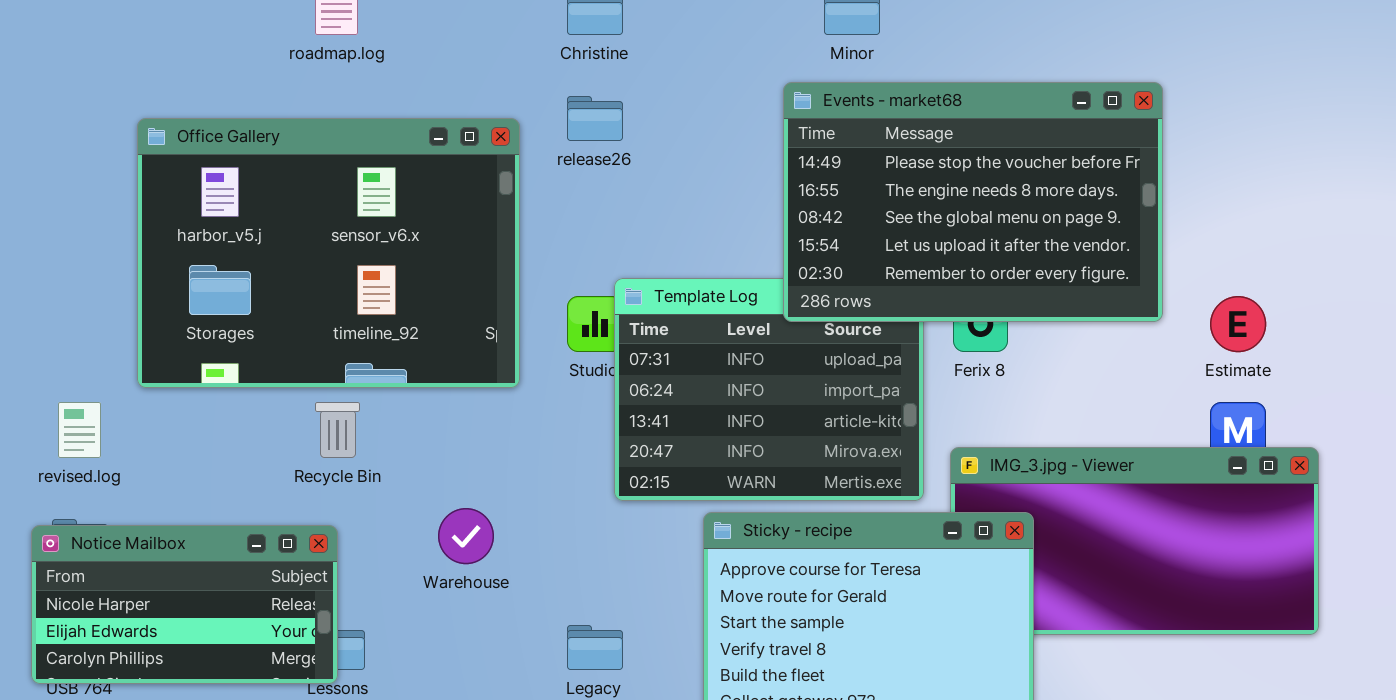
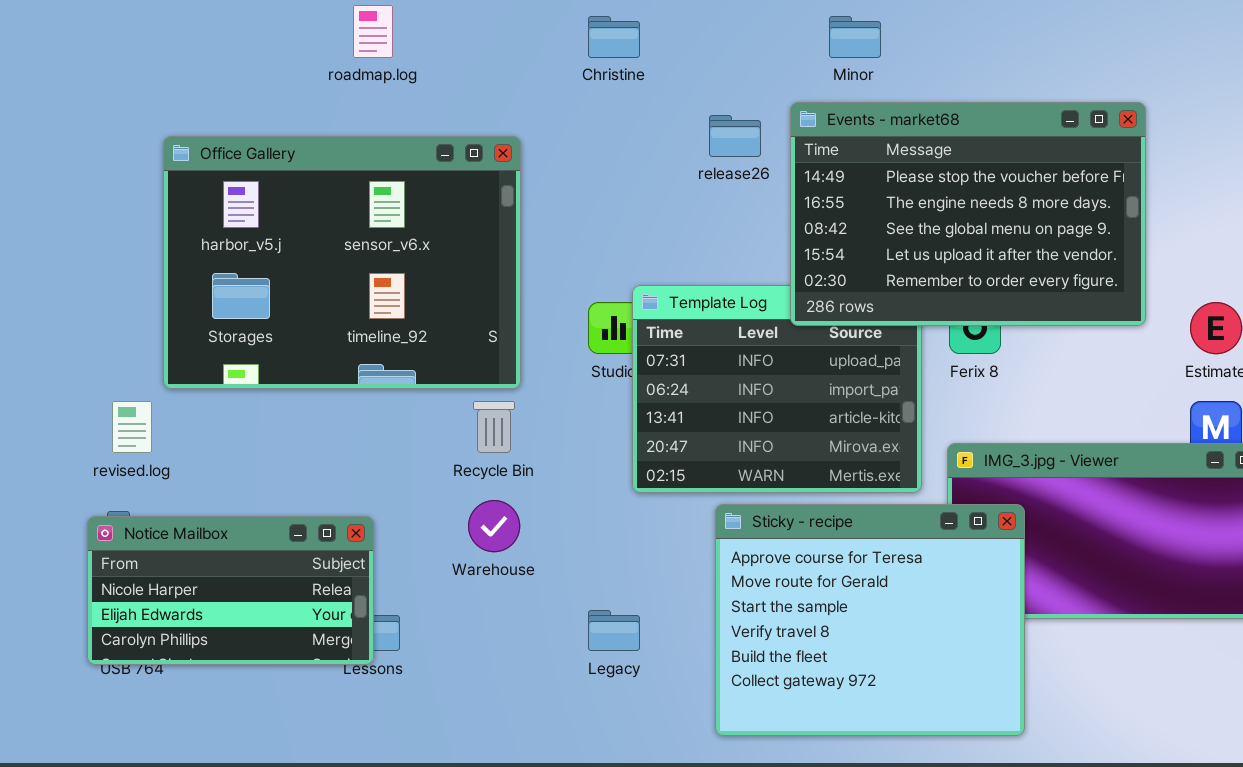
release26: [567,96,623,141] -> [709,115,761,157], moved
Office Gallery: [137,118,520,388] -> [163,136,521,389], moved
Recycle Bin: [315,402,360,458] -> [473,401,515,453], moved

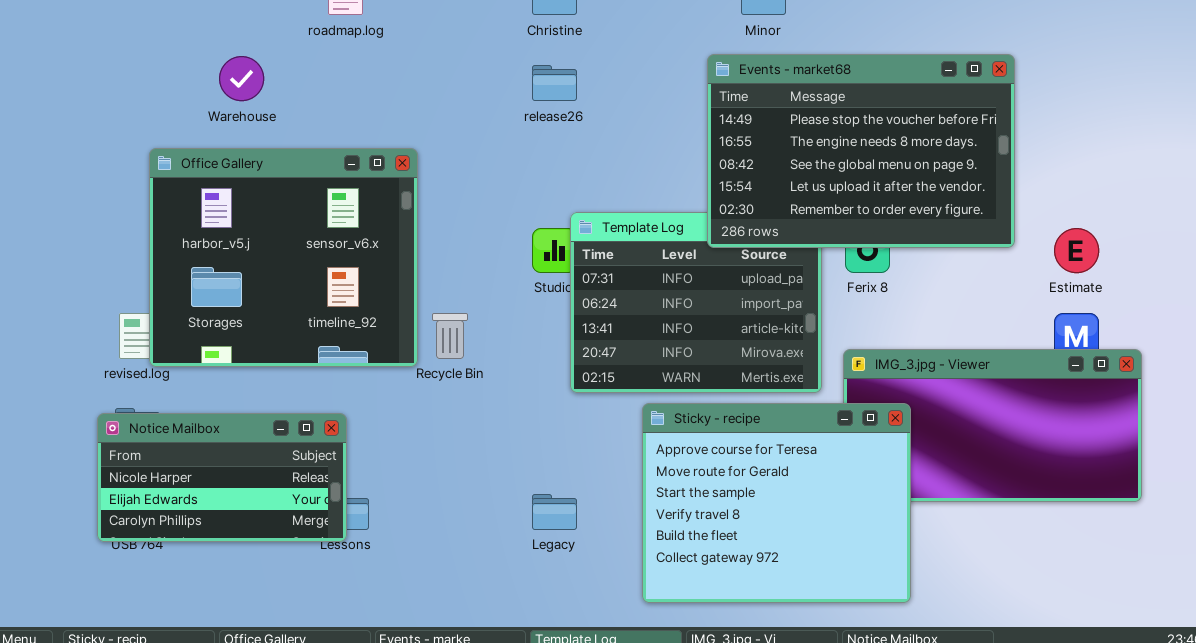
release26: [709,115,761,157] -> [532,65,577,101], moved
Office Gallery: [163,136,521,389] -> [149,148,418,367], moved, resized
Warehouse: [468,500,520,552] -> [219,56,264,101], moved

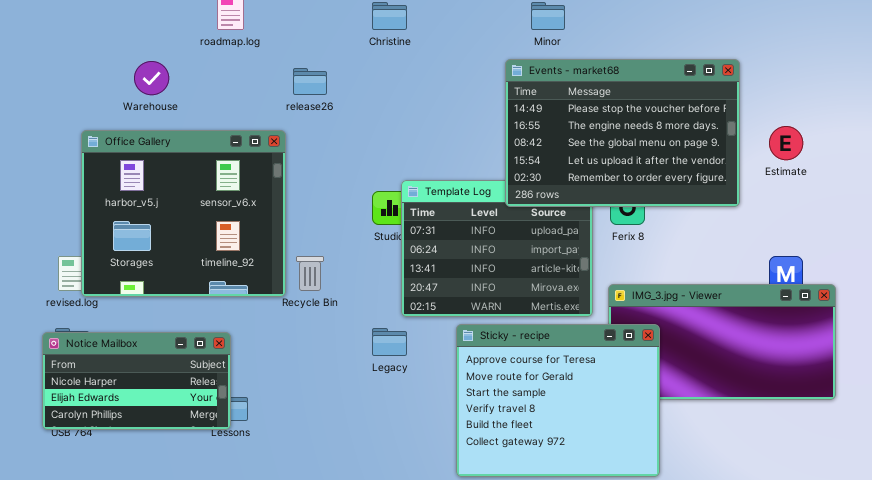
release26: [532,65,577,101] -> [293,68,327,95], moved
Estimate: [1054,228,1099,273] -> [769,126,803,160], moved
Legacy: [532,494,577,530] -> [372,328,407,356], moved

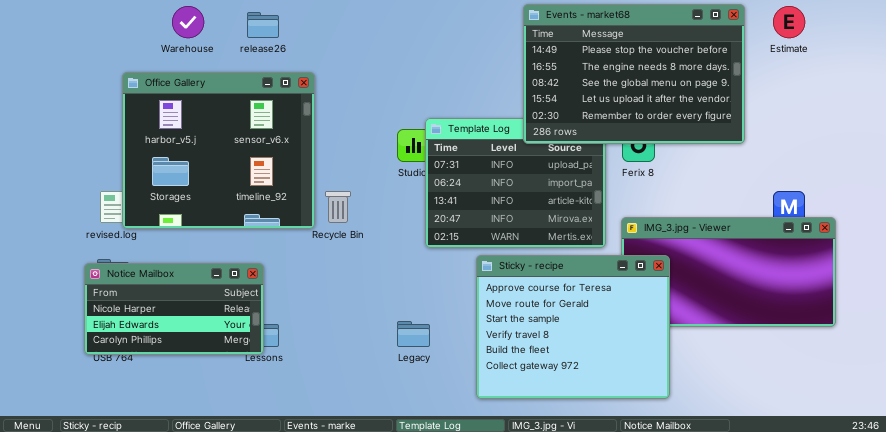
release26: [293,68,327,95] -> [247,12,279,38], moved
Estimate: [769,126,803,160] -> [773,6,805,38], moved
Legacy: [372,328,407,356] -> [397,321,430,347], moved

